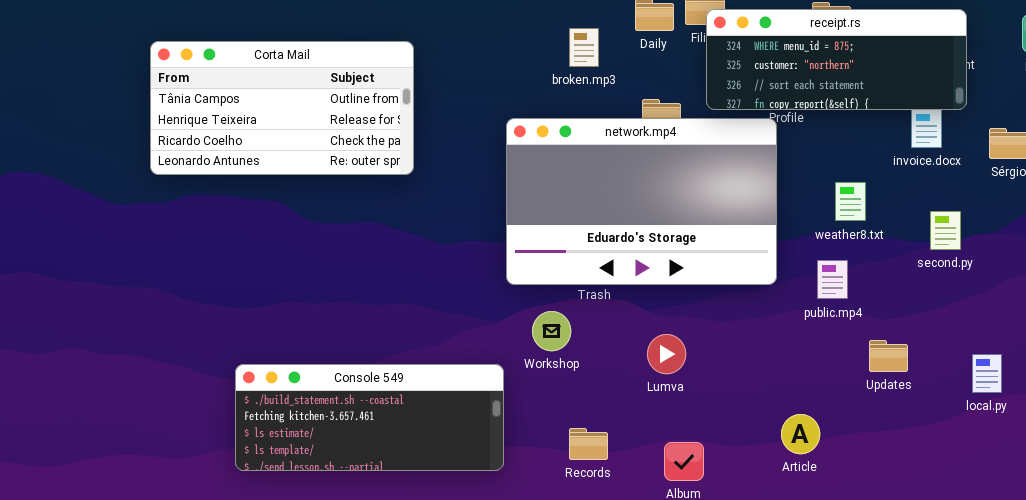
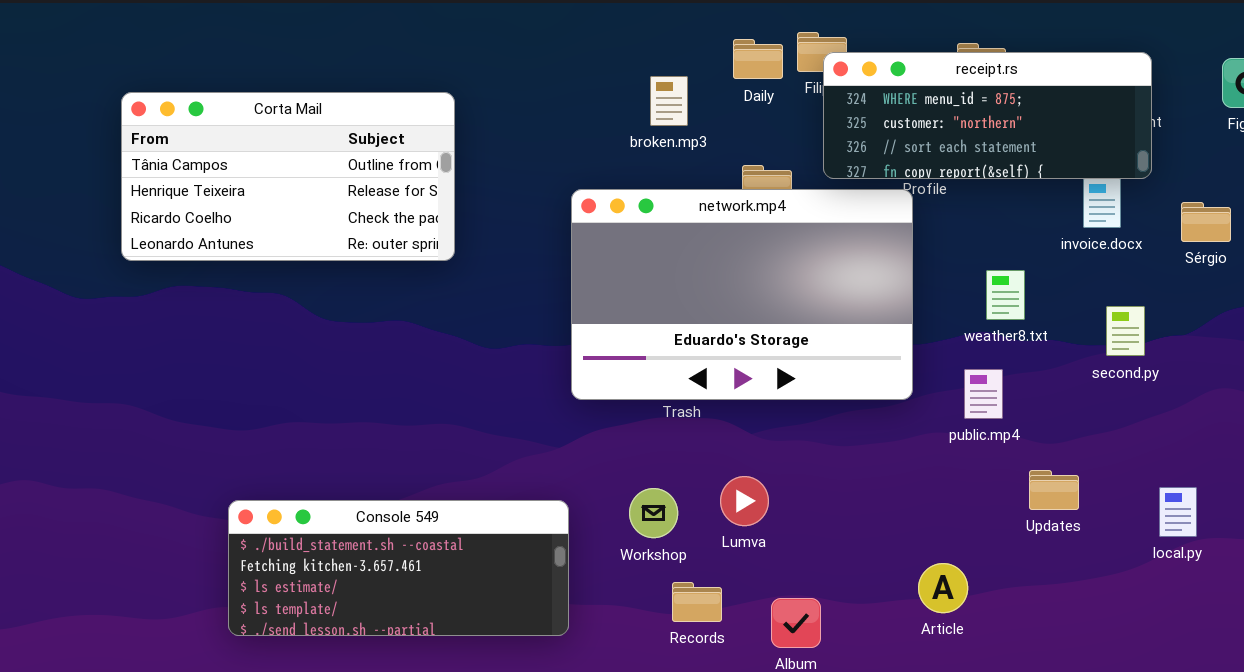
Workshop: [532,311,571,351] -> [629,488,678,538], moved
Lumva: [647,334,686,374] -> [720,476,769,526], moved
Records: [569,428,608,460] -> [672,582,722,622], moved

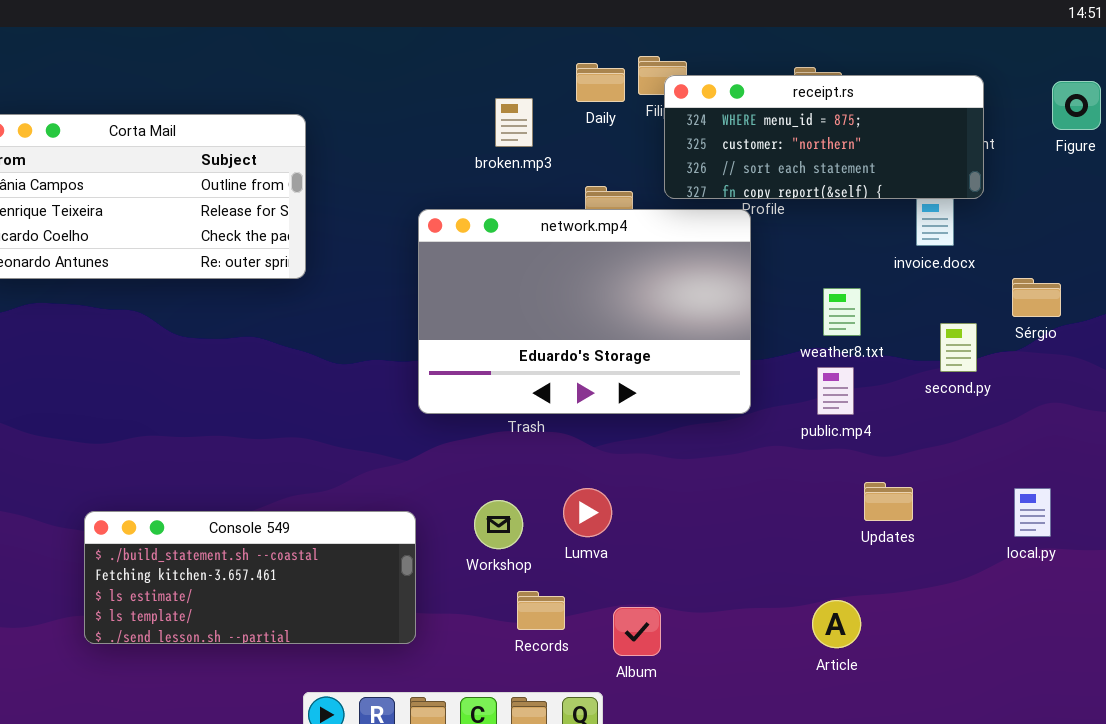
Sérgio: [1181,202,1231,242] -> [1012,278,1061,317], moved
public.mp4: [964,369,1003,419] -> [817,367,854,415], moved
local.py: [1159,487,1197,537] -> [1014,488,1051,537], moved
Article: [918,563,968,613] -> [812,600,861,648], moved

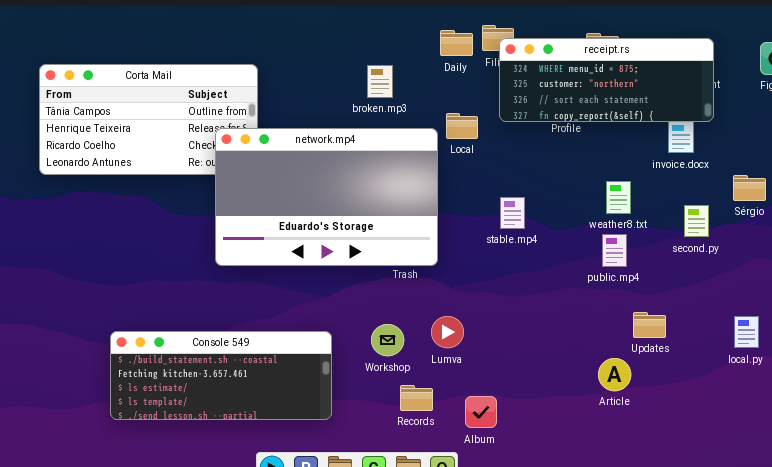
broken.mp3: [495,98,533,147] -> [367,65,393,98], moved
network.mp4: [418,209,751,414] -> [215,128,438,266], moved
Article: [812,600,861,648] -> [598,358,631,391], moved

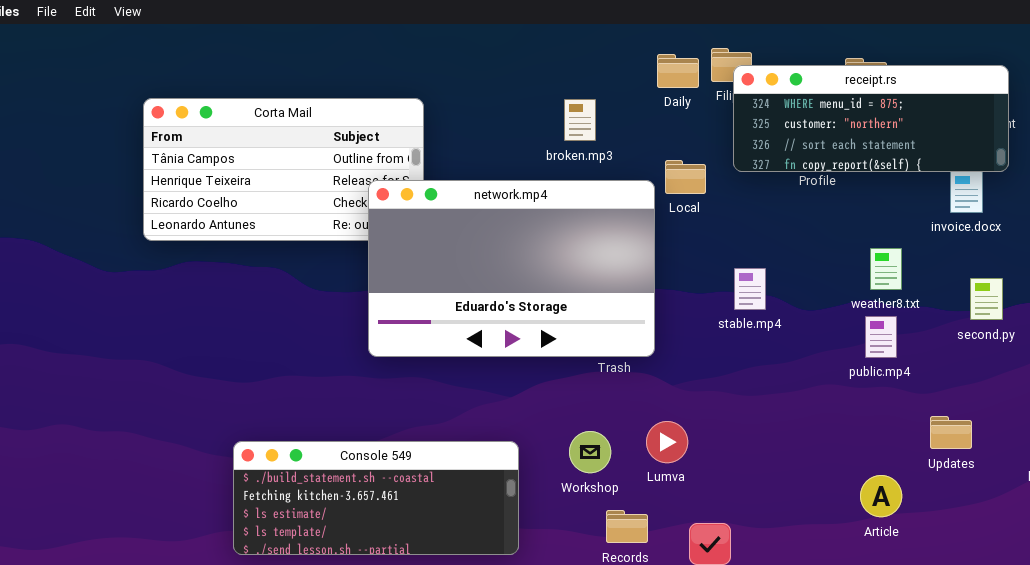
Updates: [633,312,666,338] -> [930,416,972,449], moved

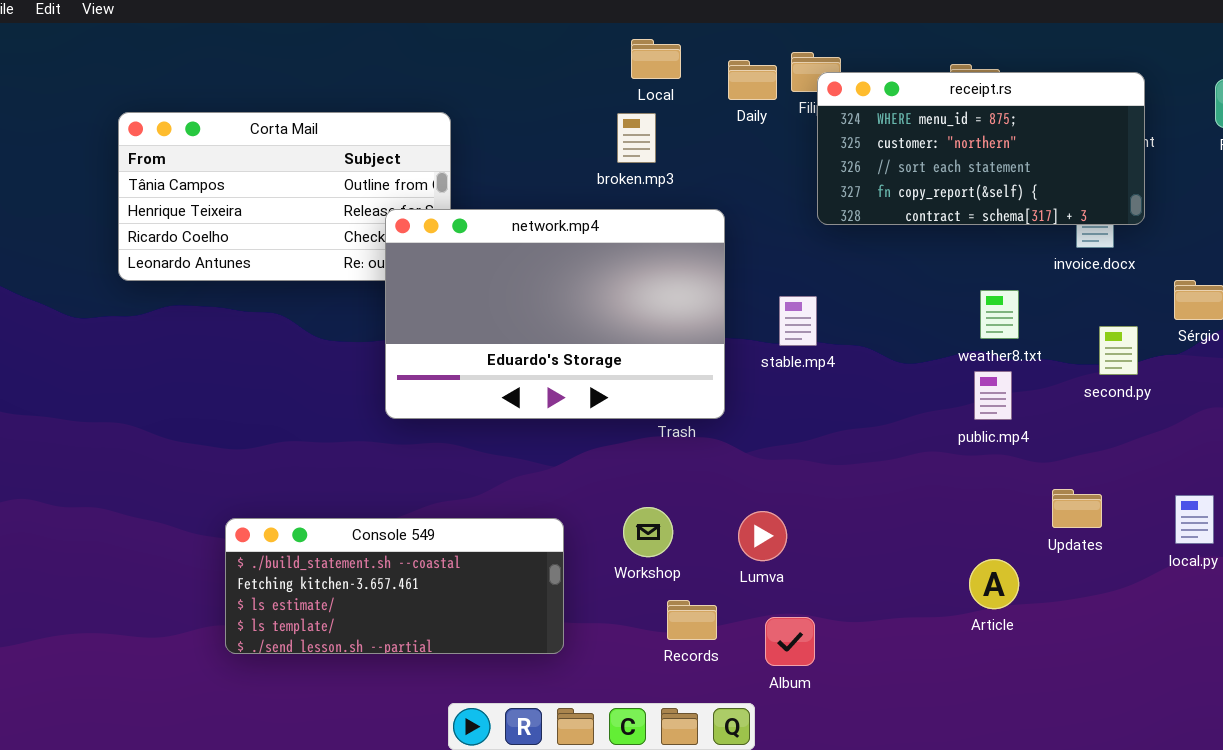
receipt.rs: [733,65,1009,172] -> [817,72,1145,225], resized
Local: [665,160,706,194] -> [631,39,681,79], moved
stable.mp4: [734,268,766,310] -> [779,296,817,346], moved
Lumva: [646,421,688,463] -> [738,511,787,561], moved

